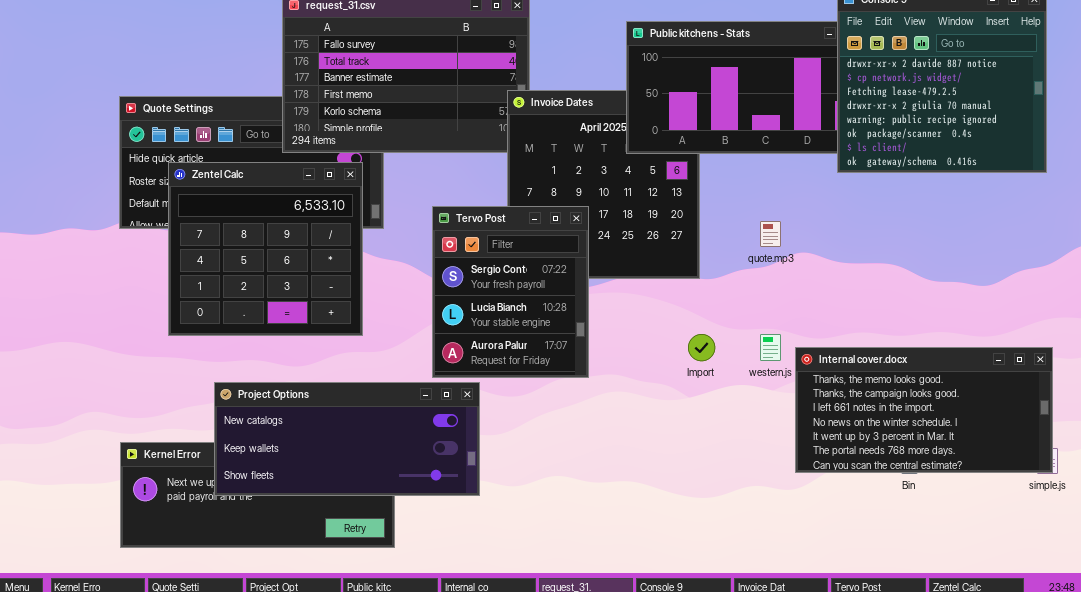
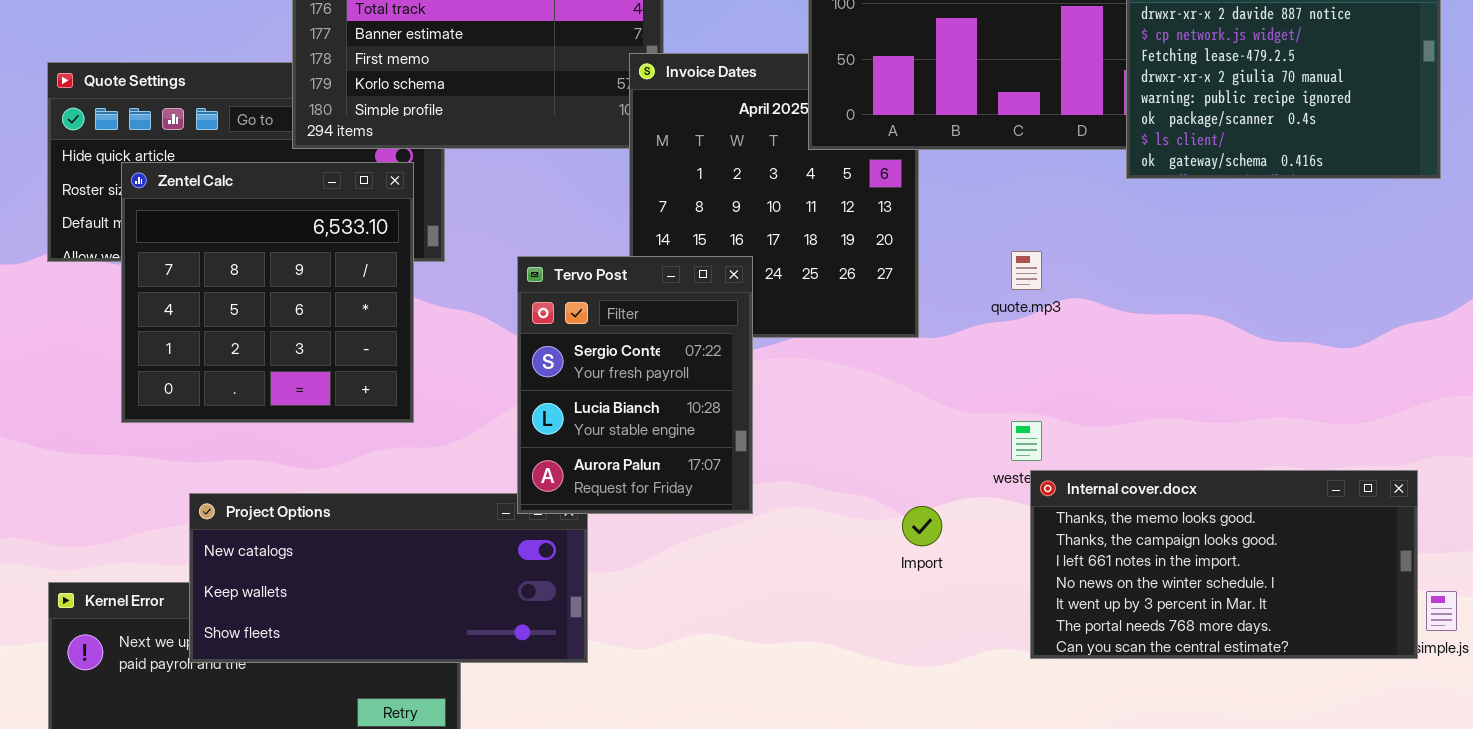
Tervo Post: [432,206,589,378] -> [517,256,753,514], moved
Import: [688,334,715,361] -> [902,506,942,546], moved
Internal cover.docx: [795,347,1053,473] -> [1030,470,1418,659], moved

